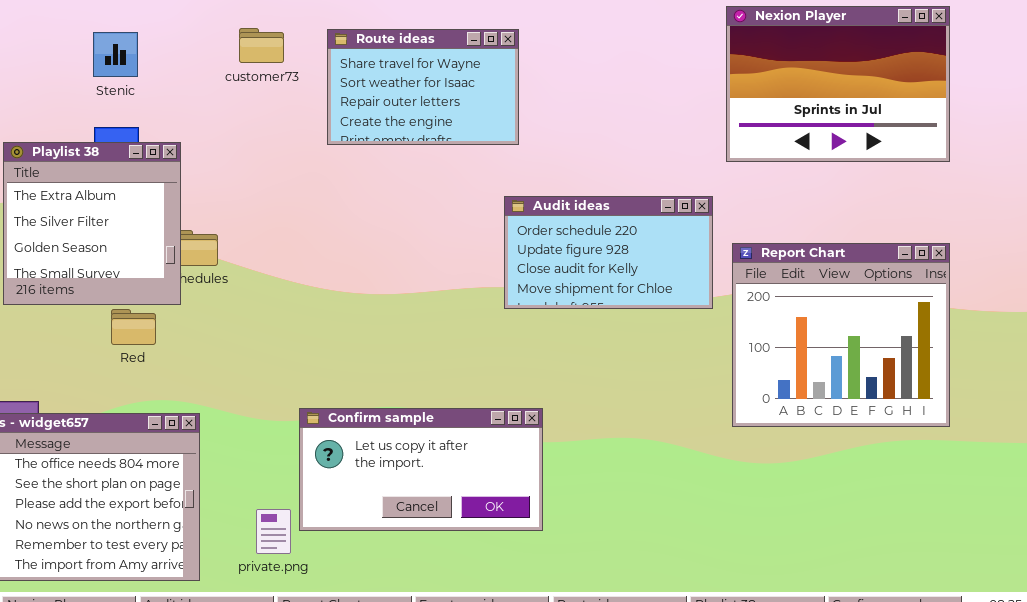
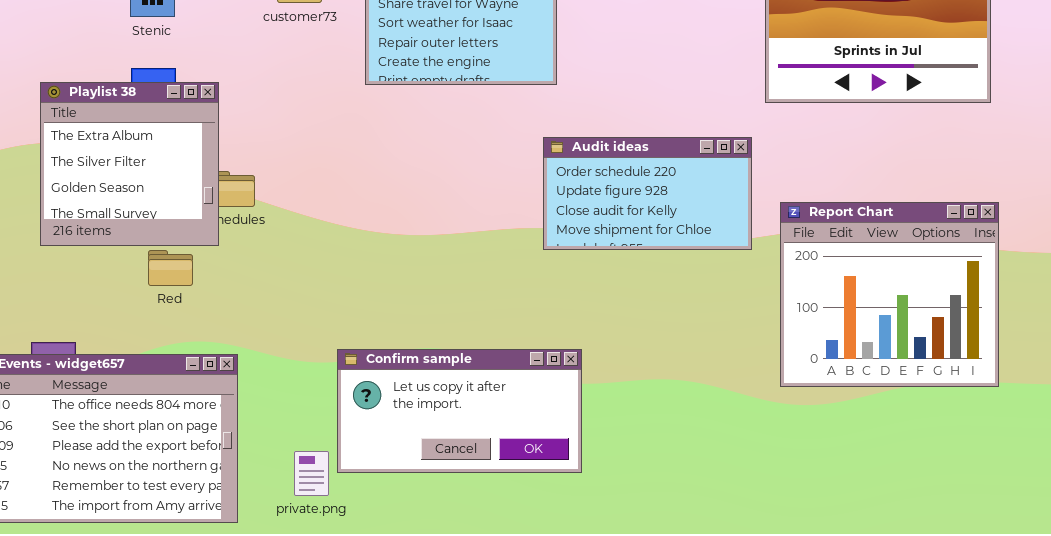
Report Chart: [732,243,950,427] -> [780,202,999,387], moved

